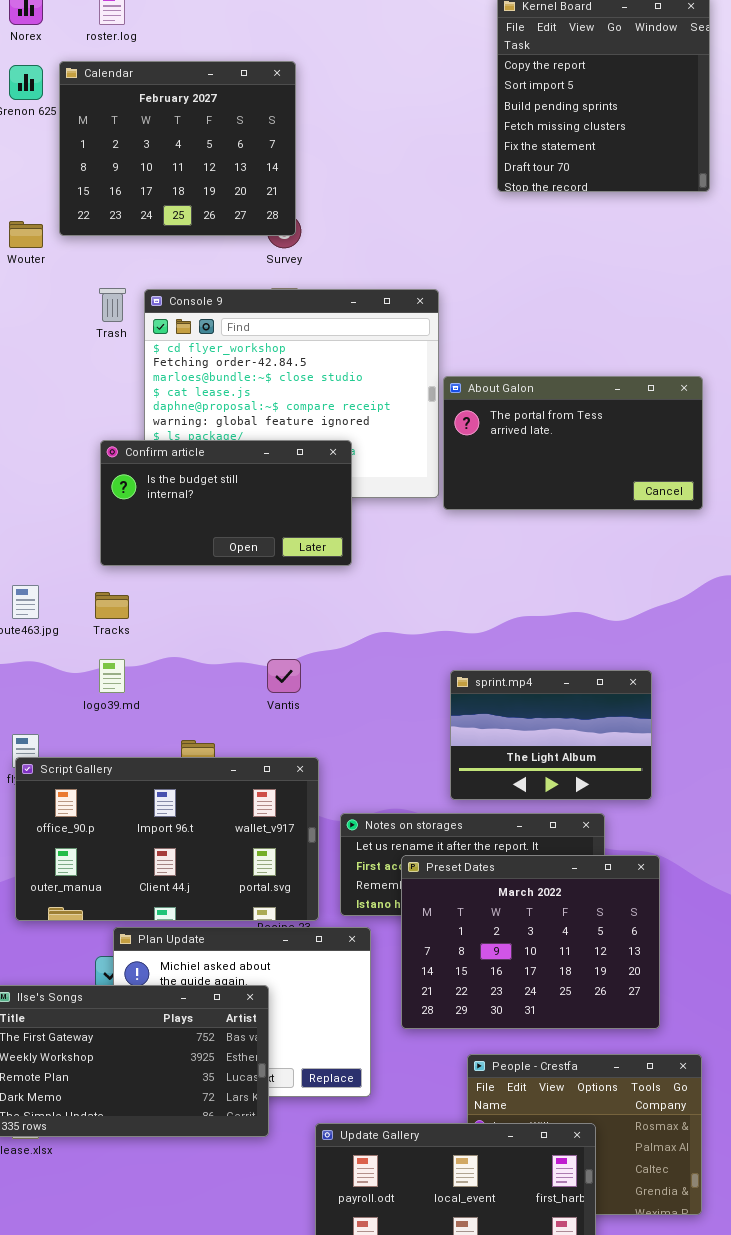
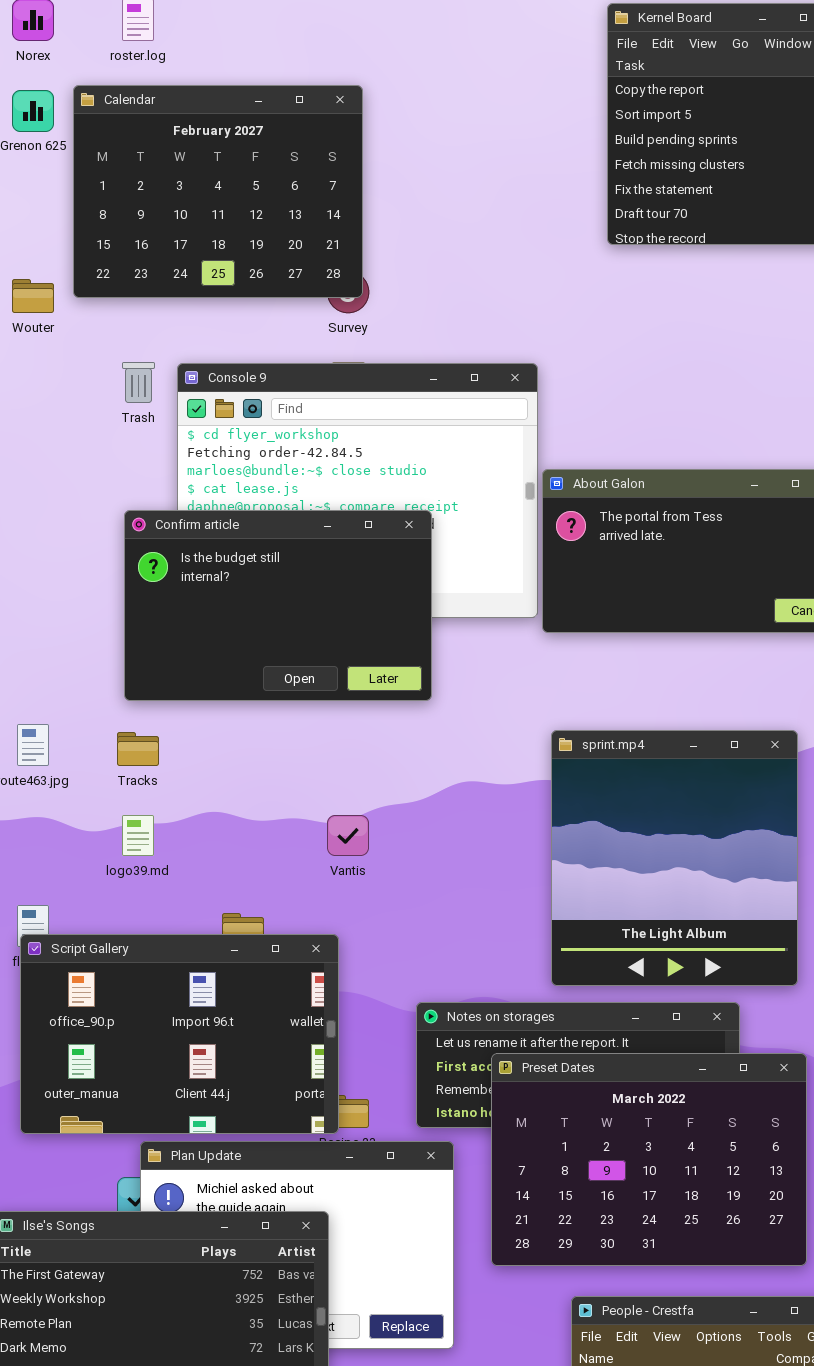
Confirm article: [100,440,352,566] -> [124,510,432,701], resized
sprint.mp4: [450,670,652,800] -> [551,730,798,986], resized
Script Gallery: [15,757,319,921] -> [20,934,339,1134], resized

